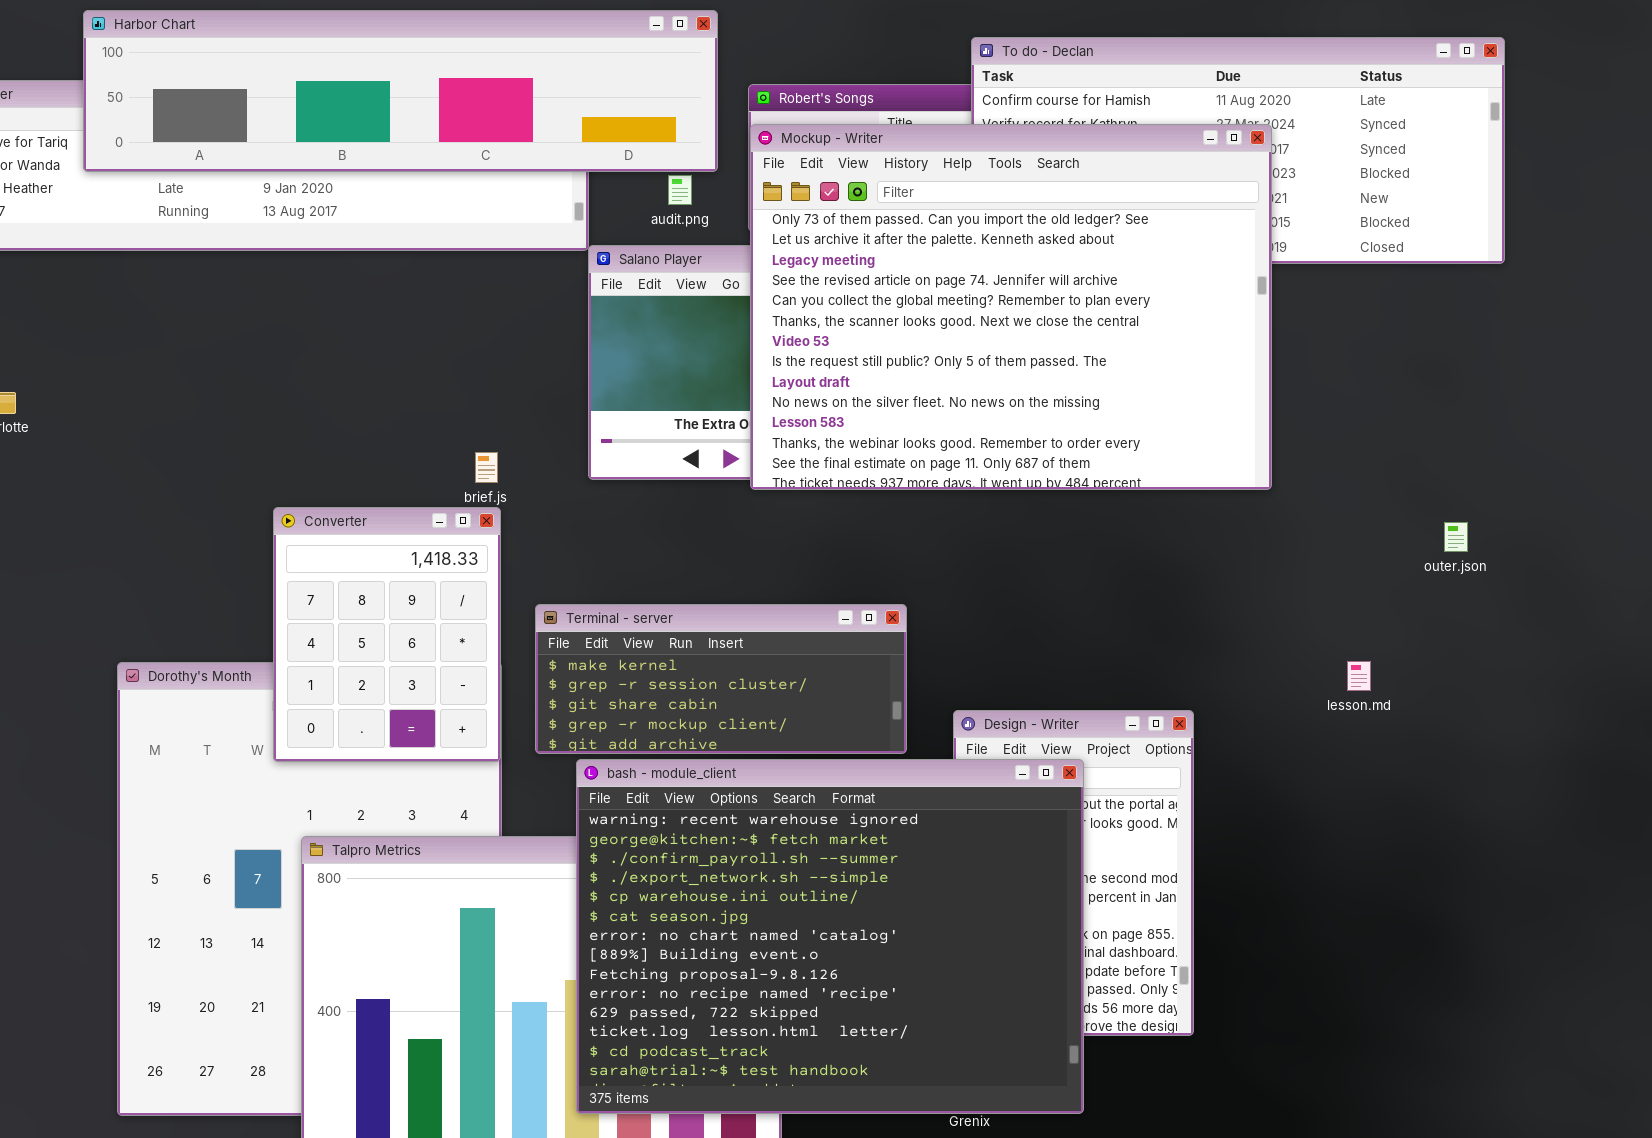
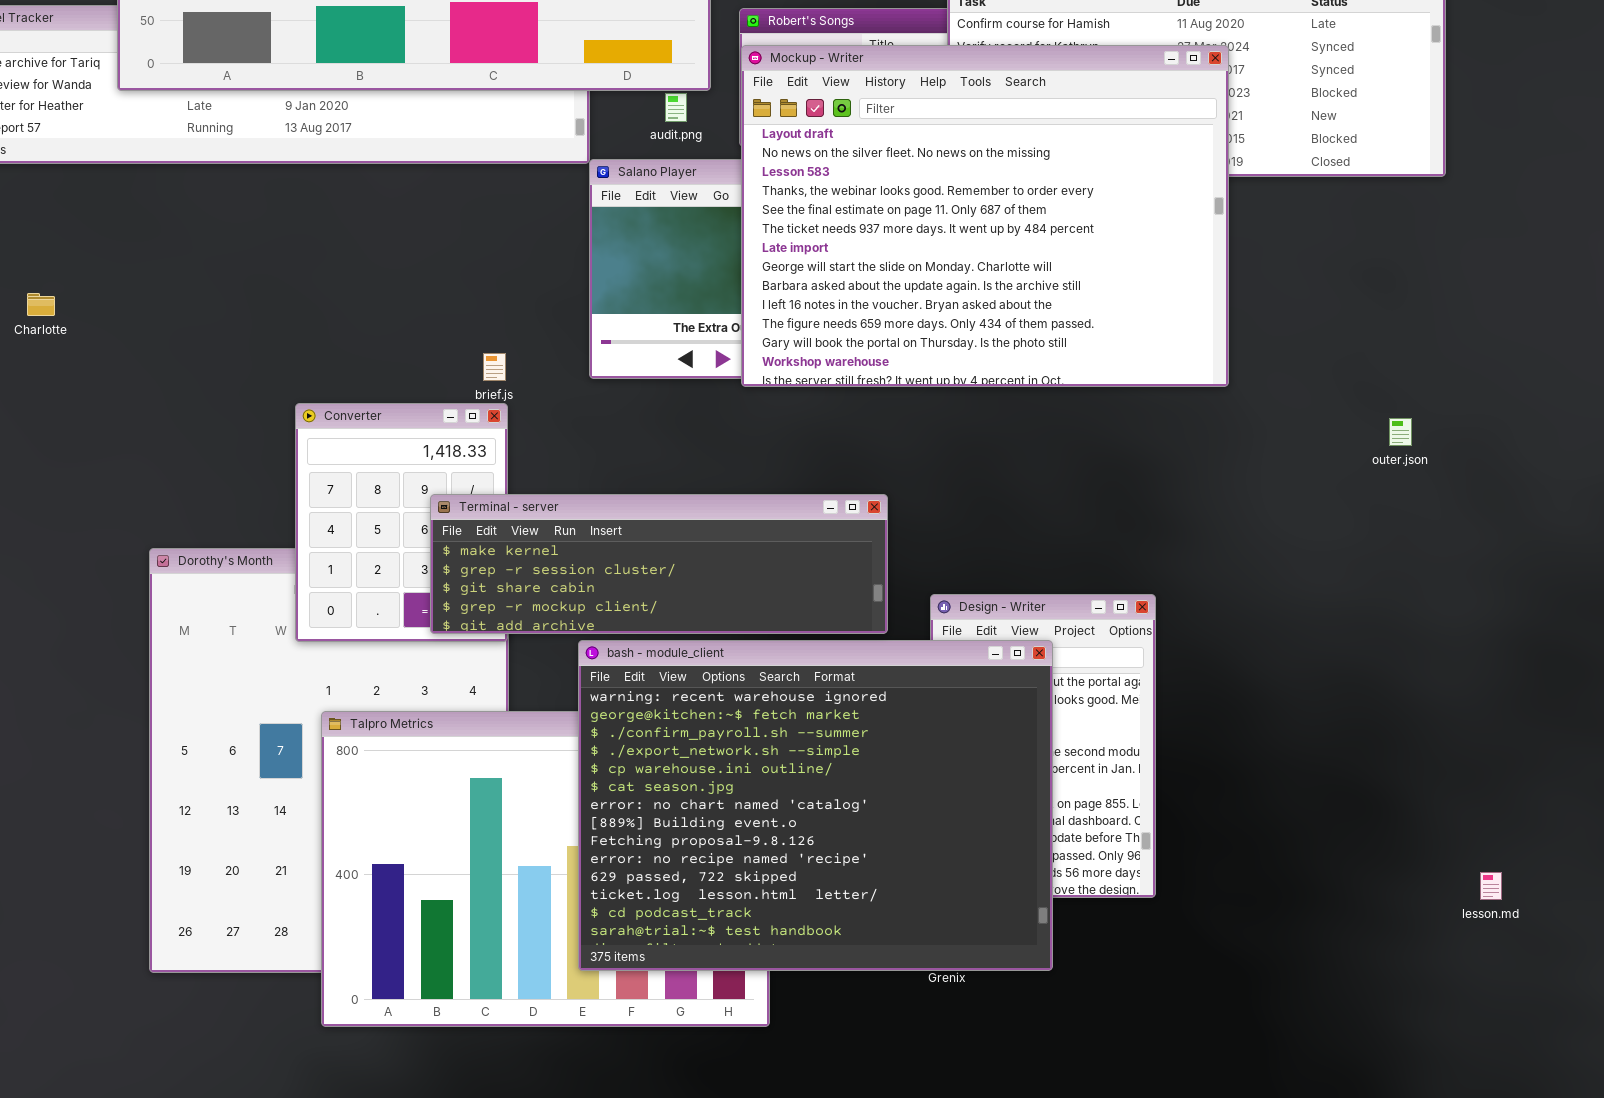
Mockup - Writer: [750,124,1272,490] -> [741,45,1229,387], scrolled down 8 rows
Terminal - server: [535,604,907,754] -> [430,494,888,634], resized
lesson.md: [1347,661,1371,691] -> [1480,872,1502,900], moved

